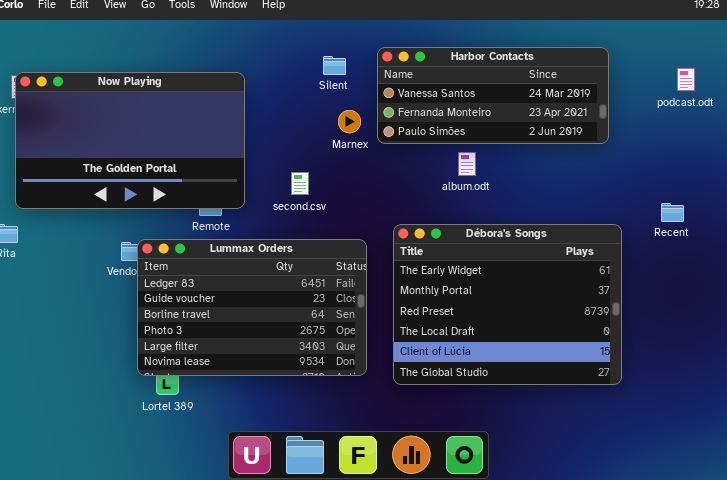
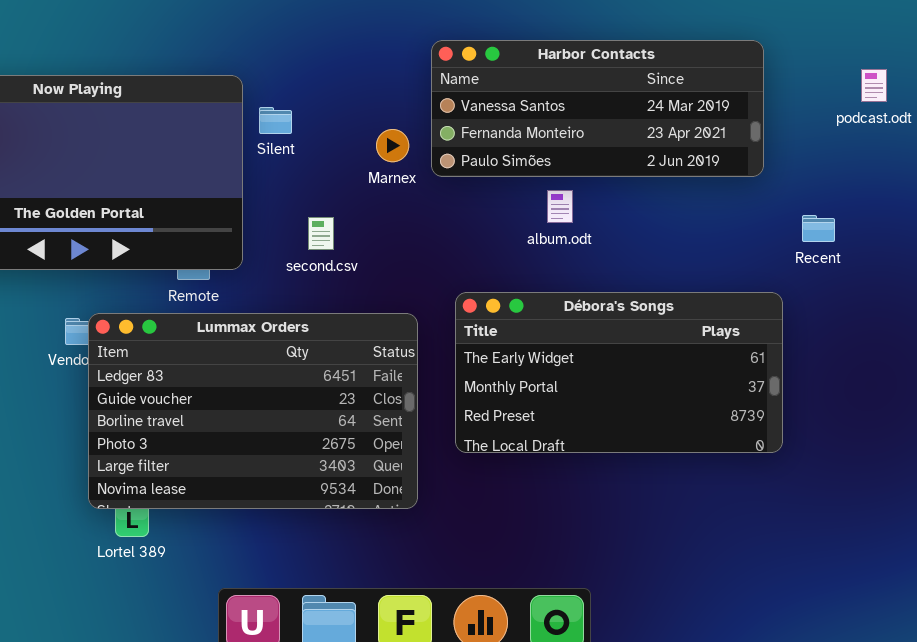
Silent: [323,56,346,75] -> [259,107,292,134], moved
Recent: [661,203,684,222] -> [802,215,835,242], moved
Débora's Songs: [393,224,622,385] -> [455,292,783,453], resized

